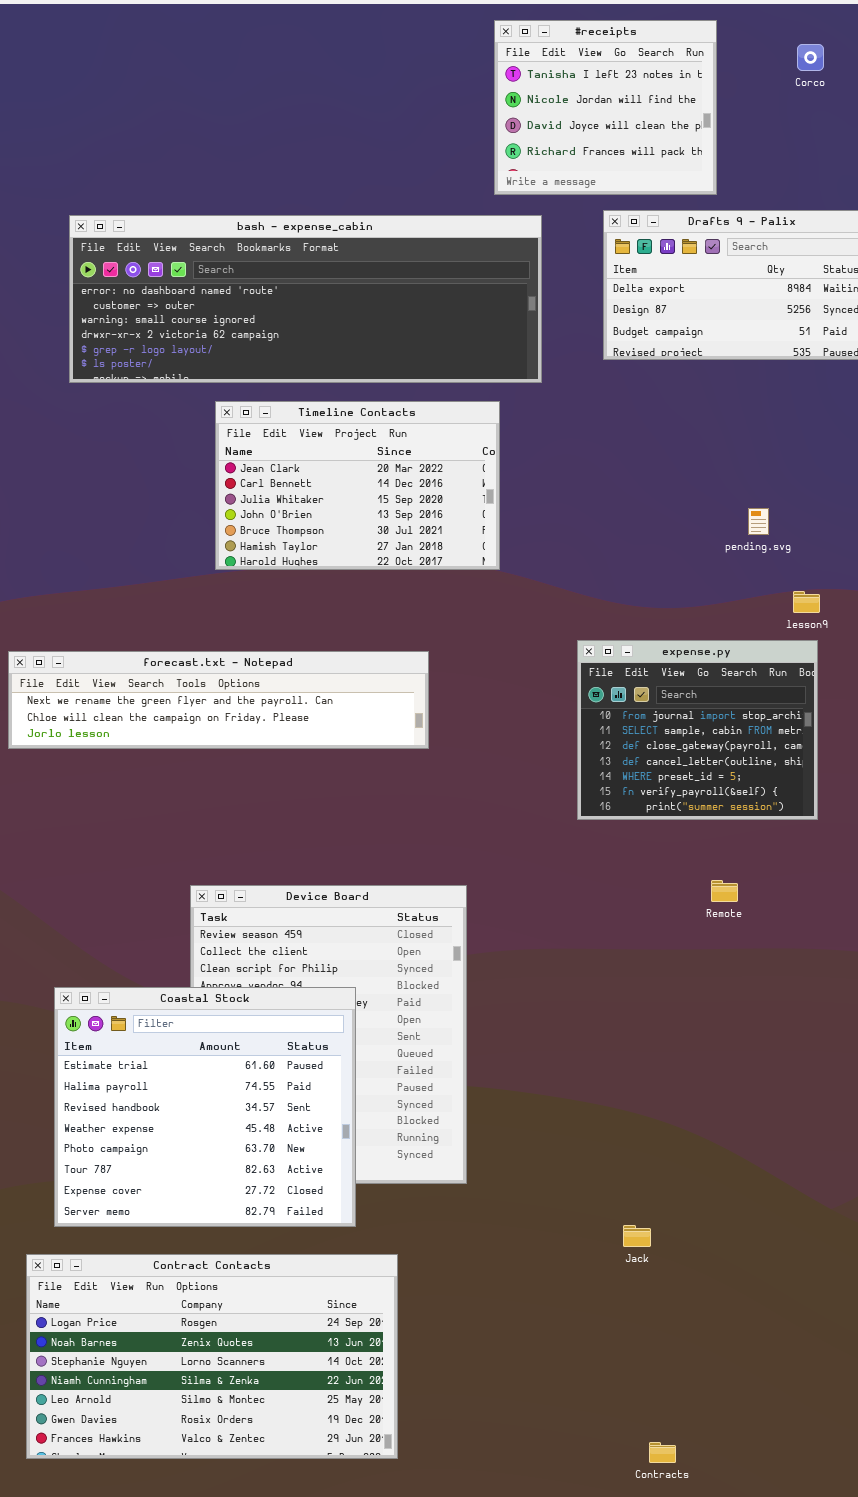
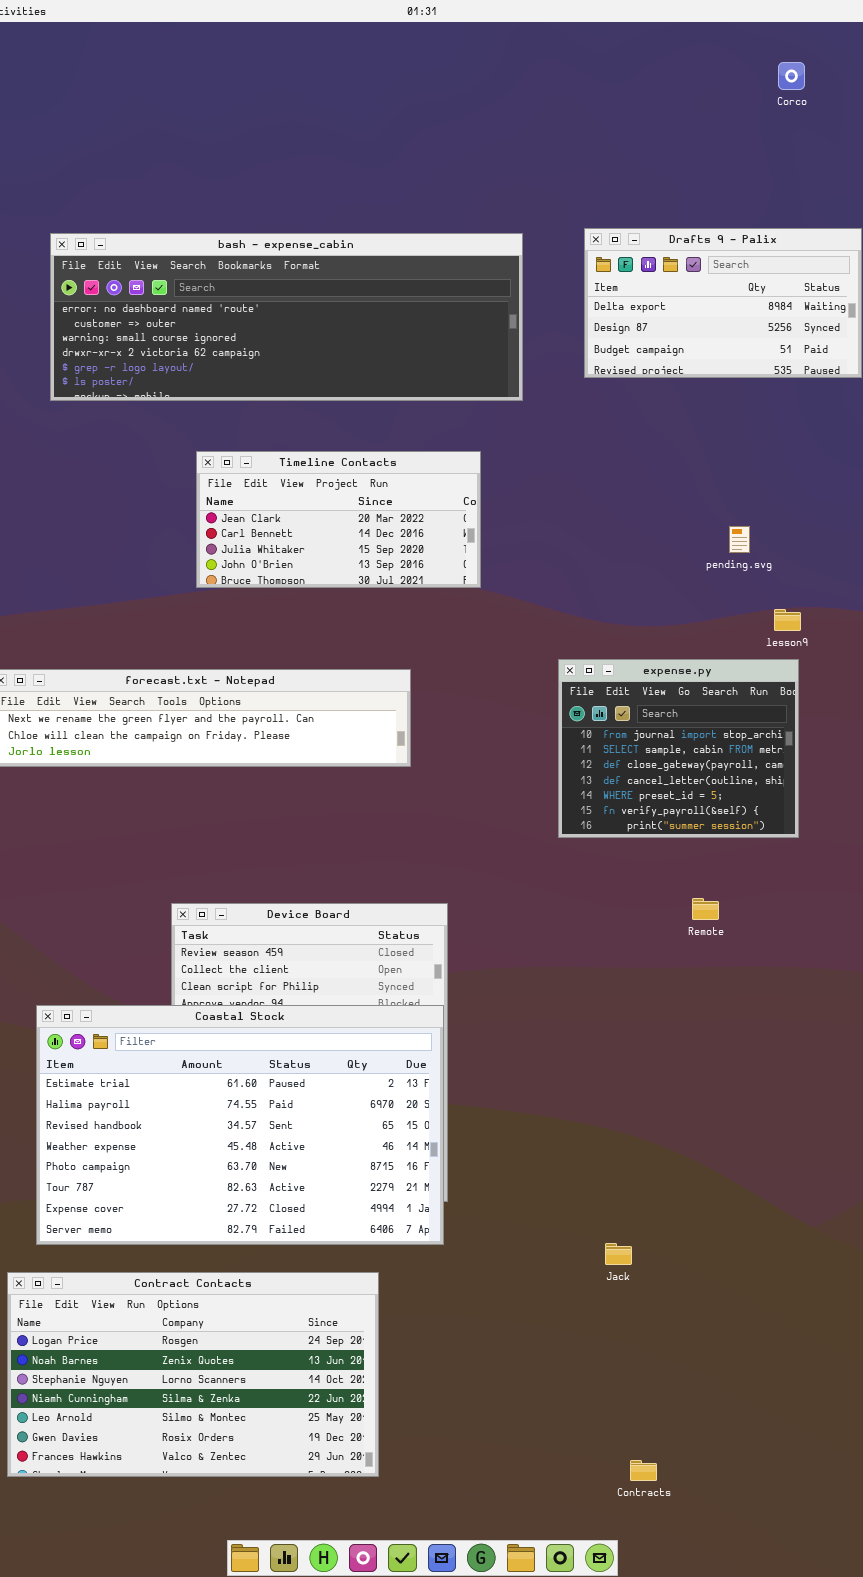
#receipts: [494,20,717,195] -> none, closed
Timeline Contacts: [215,401,500,570] -> [196,451,481,588], resized
Coastal Stock: [54,987,356,1227] -> [36,1005,444,1245], resized

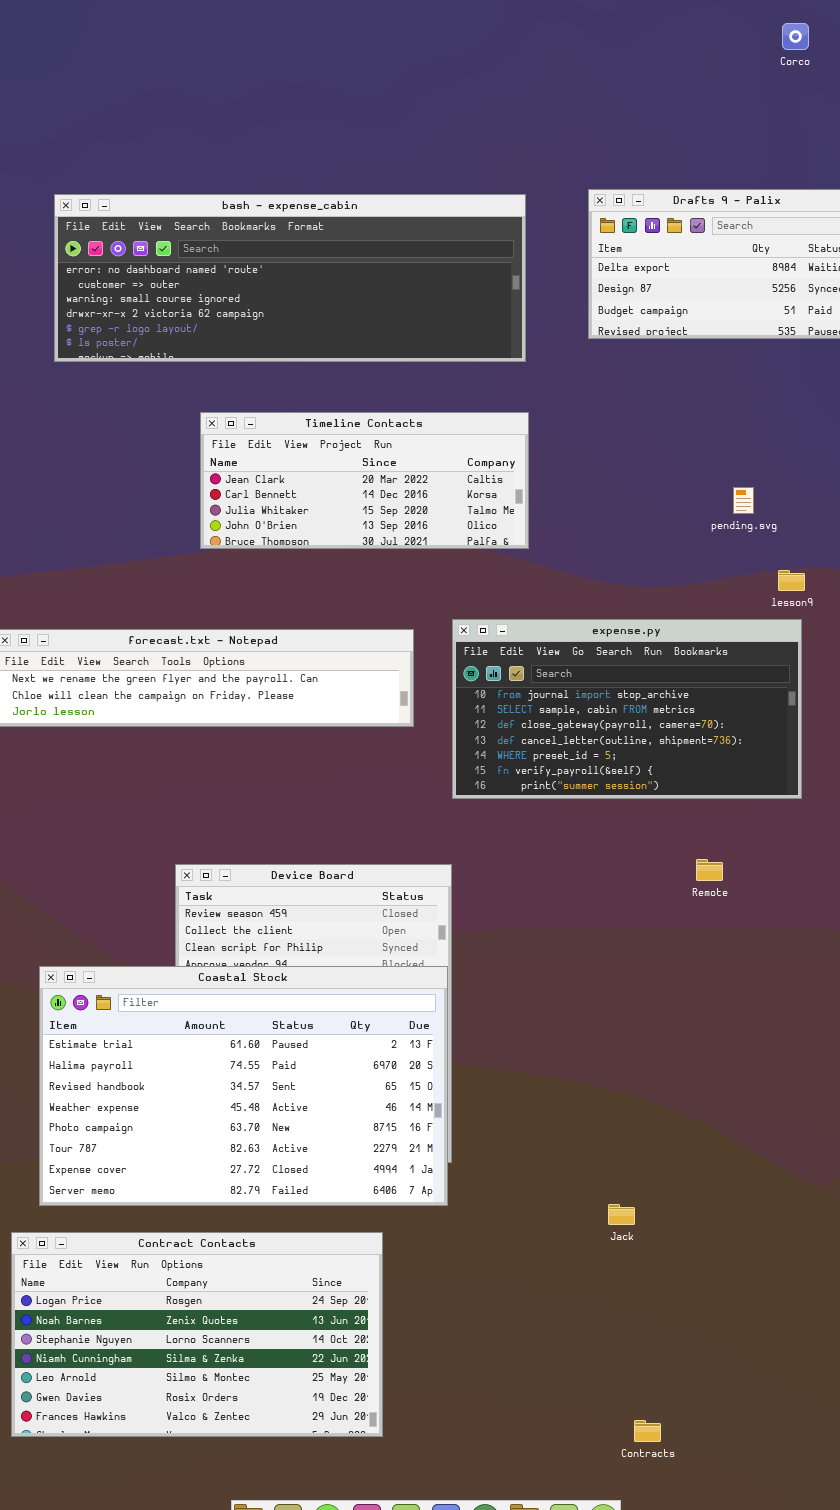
Timeline Contacts: [196,451,481,588] -> [200,412,529,549], resized
expense.py: [558,659,799,838] -> [452,619,802,799], resized

